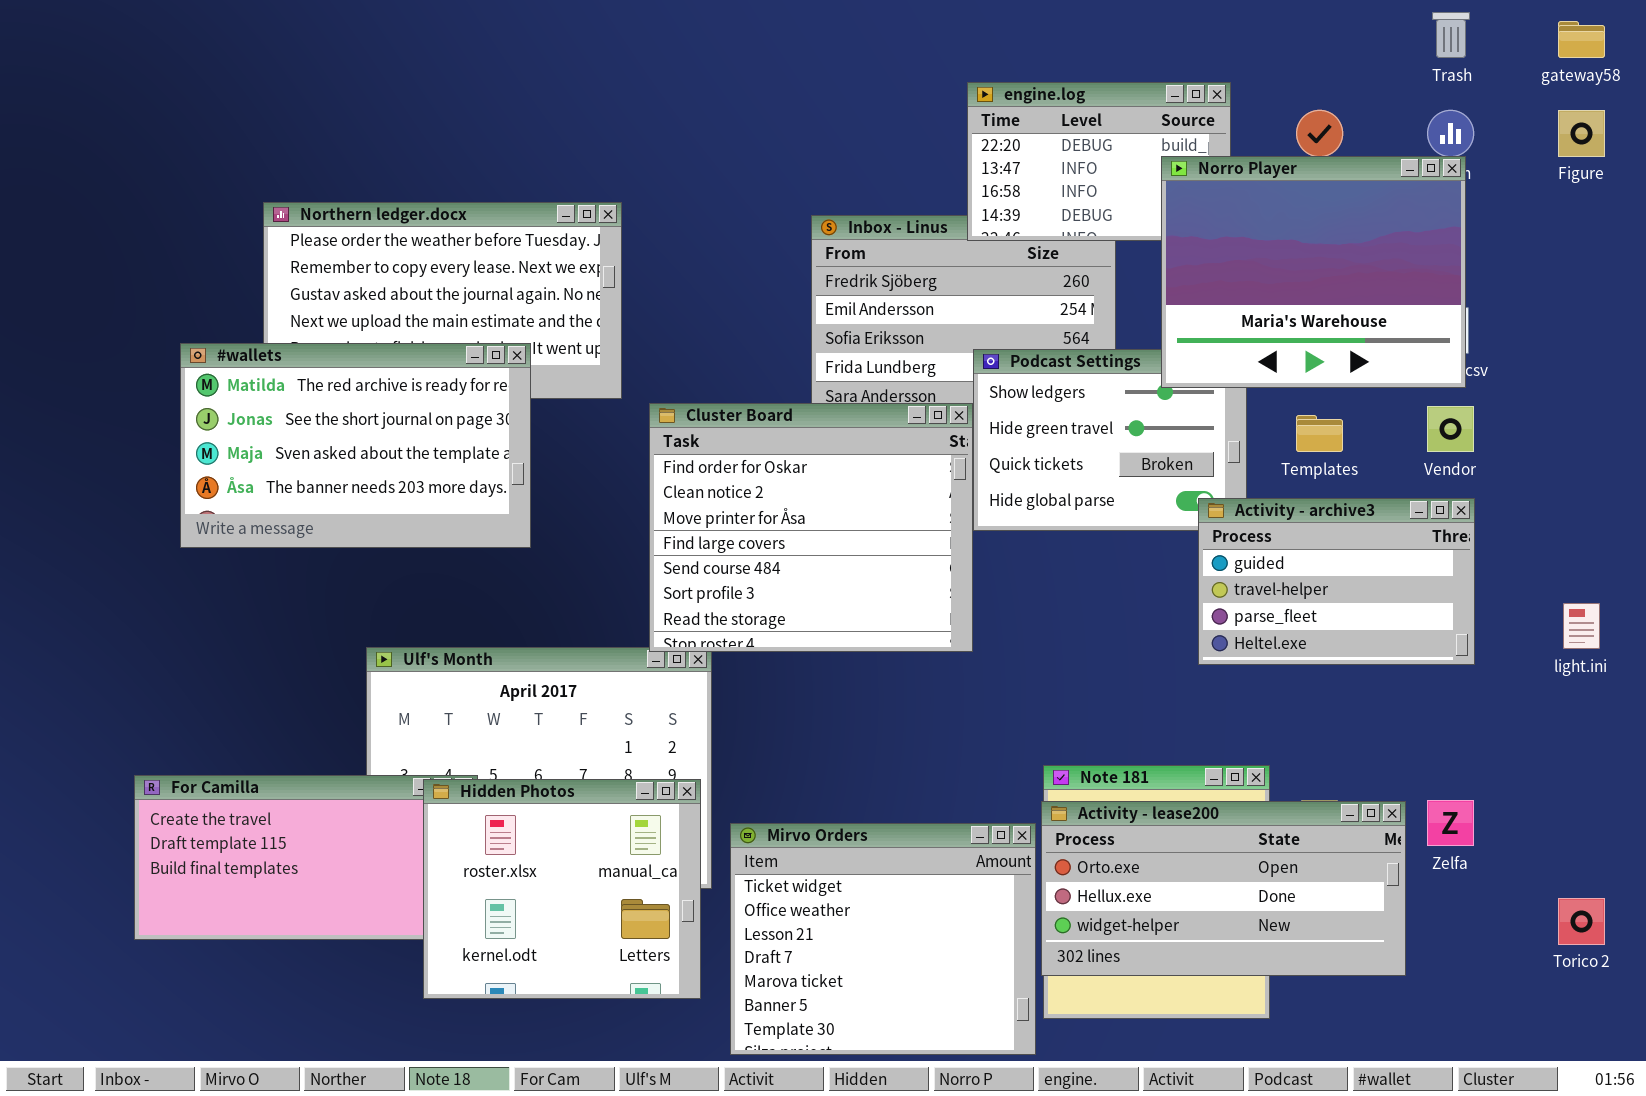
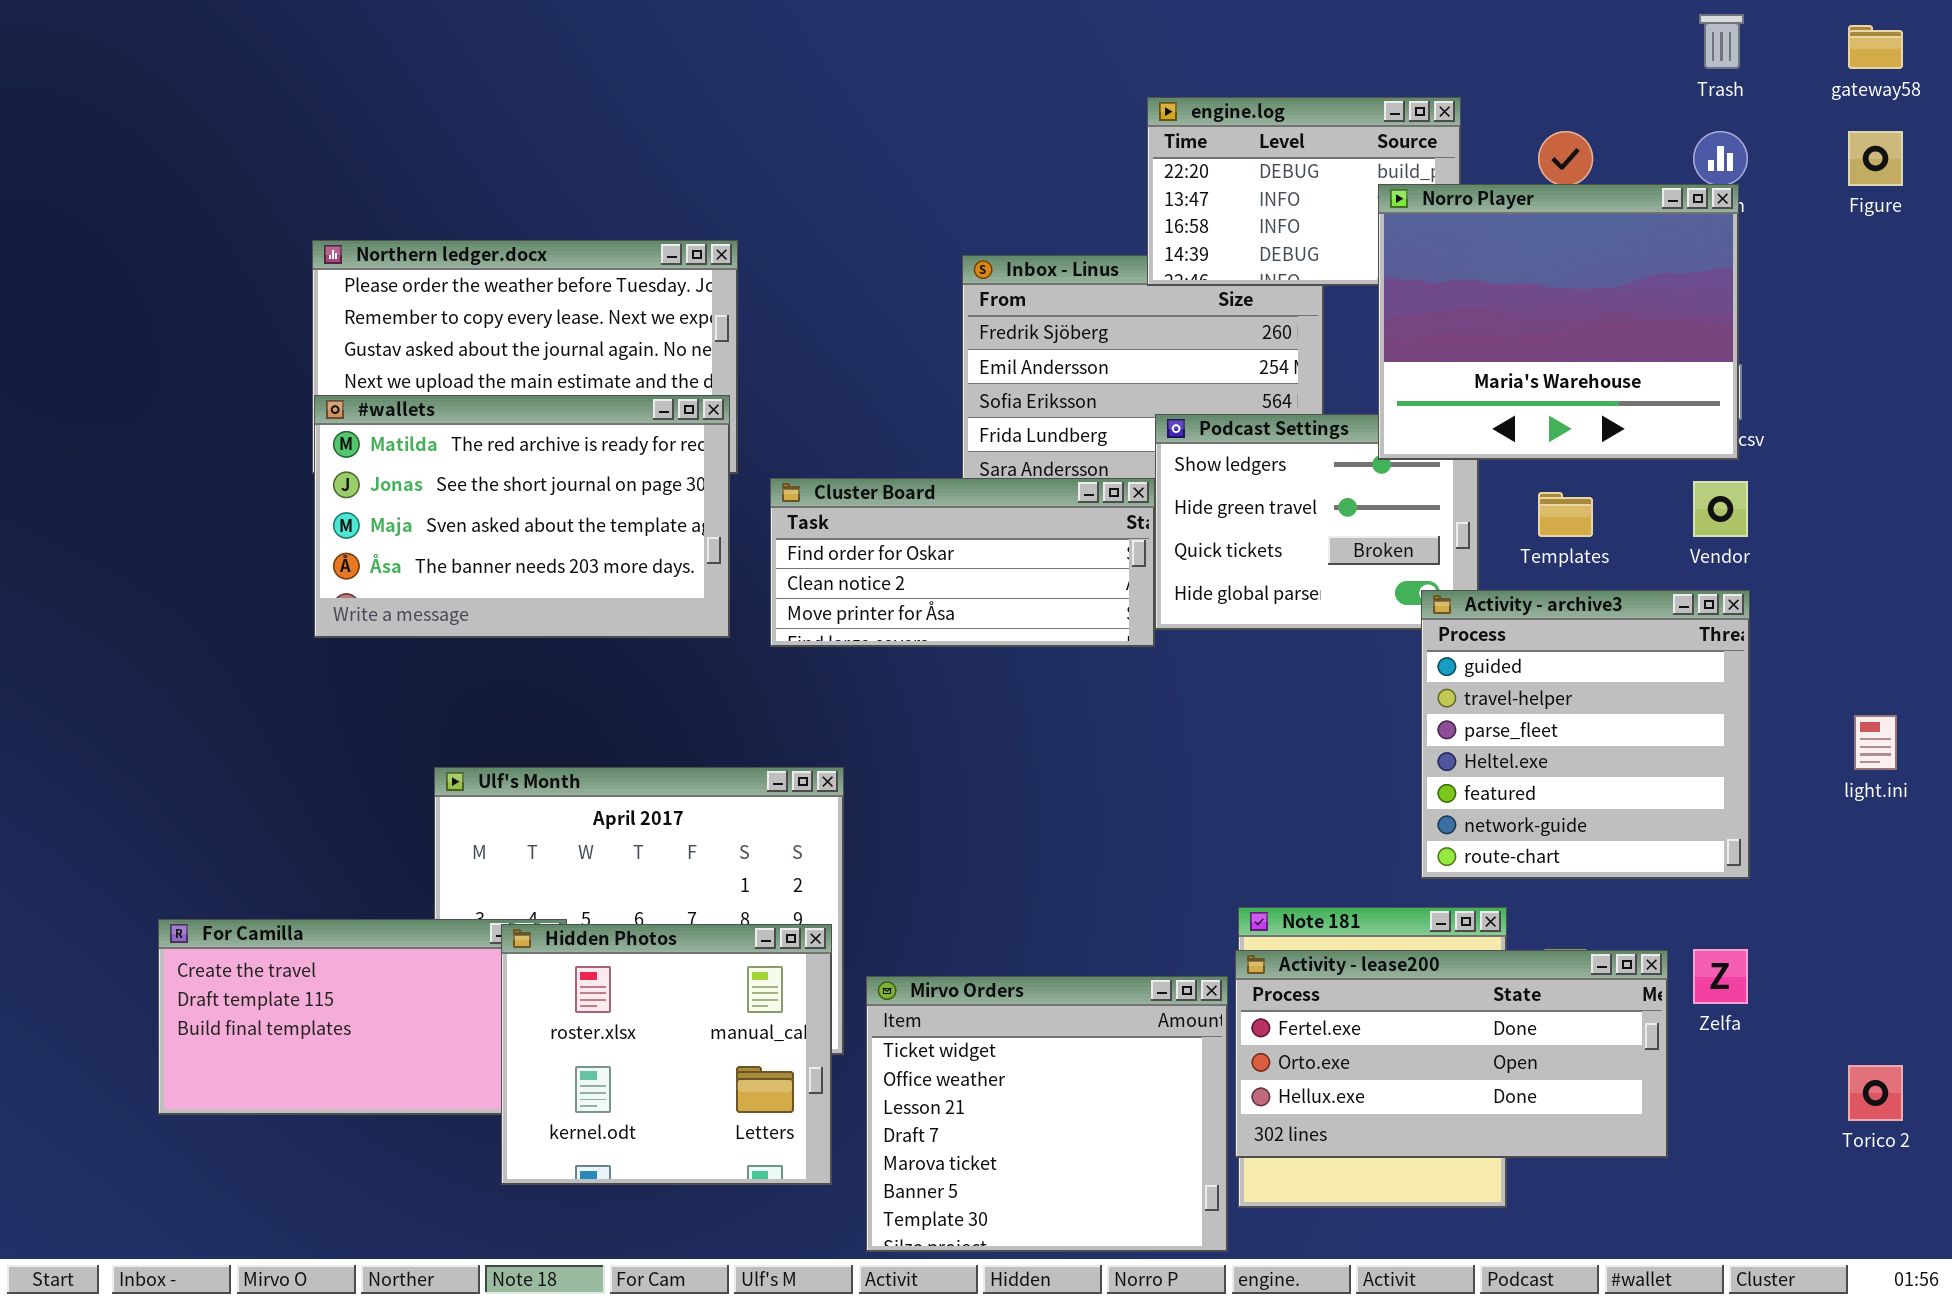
#wallets: [180,343,531,548] -> [314,395,730,638], moved
Cluster Board: [649,403,973,652] -> [770,478,1155,647], resized
Activity - archive3: [1198,498,1475,665] -> [1421,590,1750,879], resized
Activity - lease200: [1041,801,1406,976] -> [1235,950,1668,1158], scrolled up 1 row

